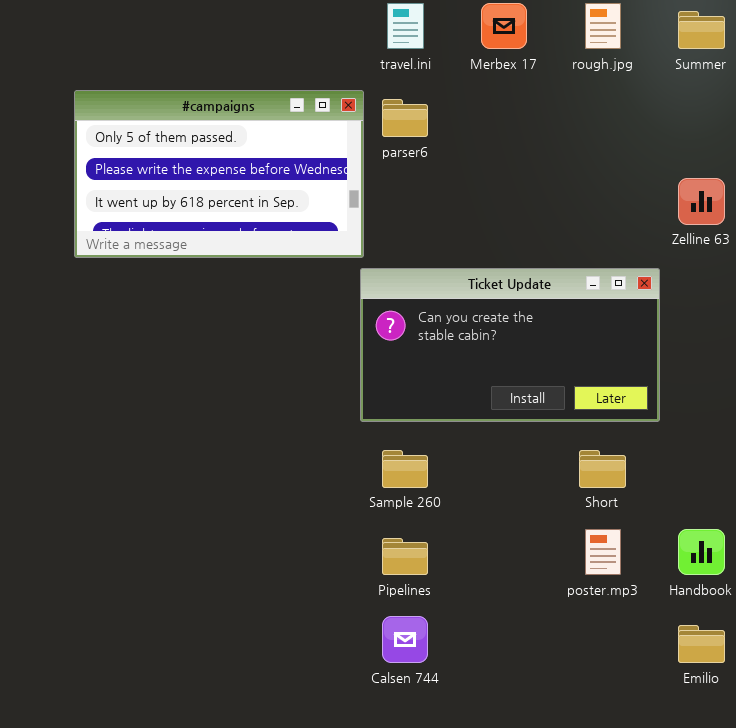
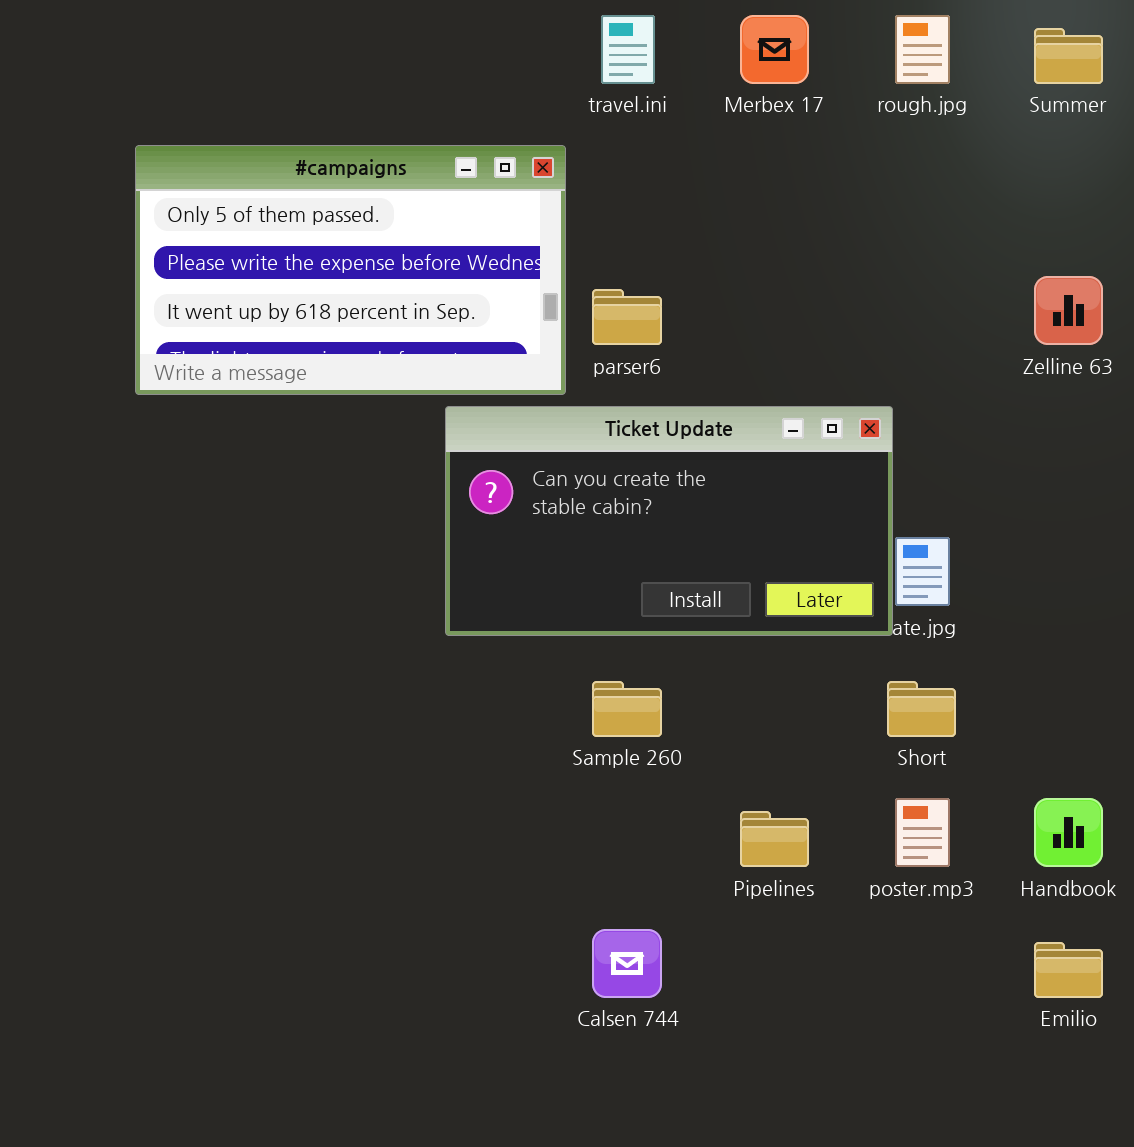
parser6: [382,99,428,137] -> [592,289,662,345], moved
Ticket Update: [360,268,660,422] -> [445,406,893,636], moved
Pipelines: [382,538,428,575] -> [740,811,809,867], moved

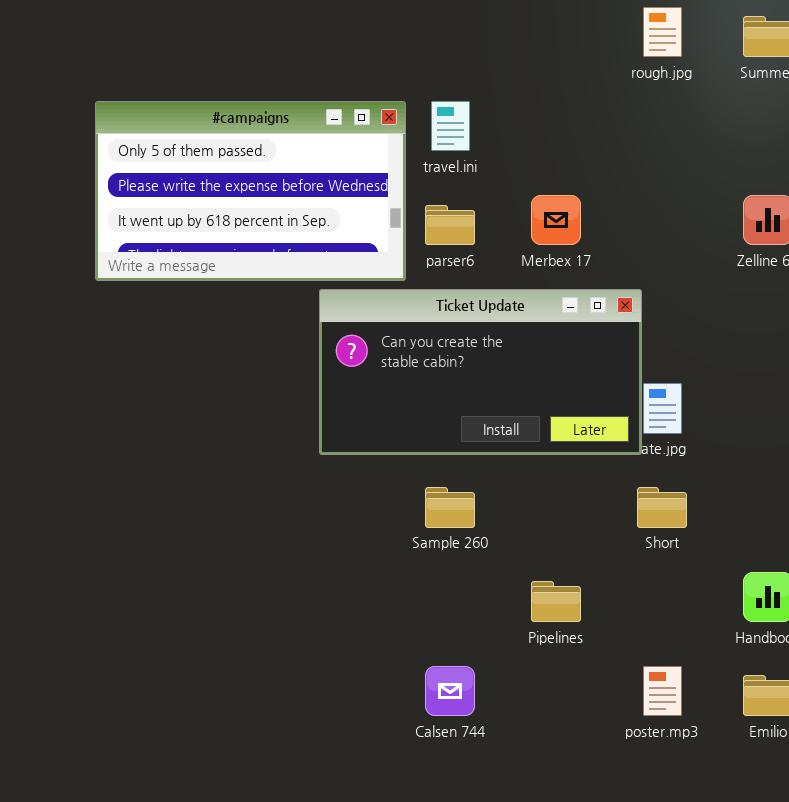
travel.ini: [601,15,655,84] -> [431,101,470,151], moved
Merbex 17: [740,15,809,84] -> [531,195,581,245], moved
poster.mp3: [895,798,950,867] -> [643,666,682,716], moved

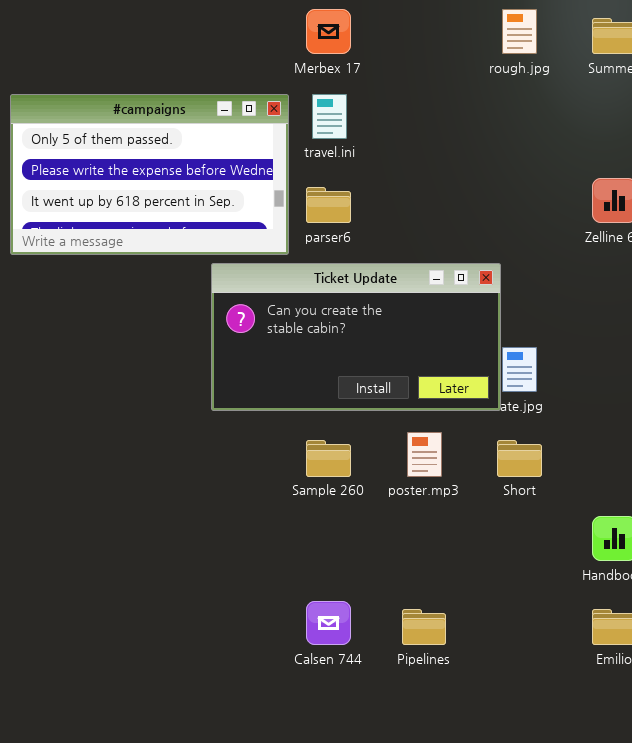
Merbex 17: [531,195,581,245] -> [306,9,351,54], moved
Pipelines: [531,581,581,622] -> [402,609,446,645], moved
poster.mp3: [643,666,682,716] -> [407,432,442,477], moved

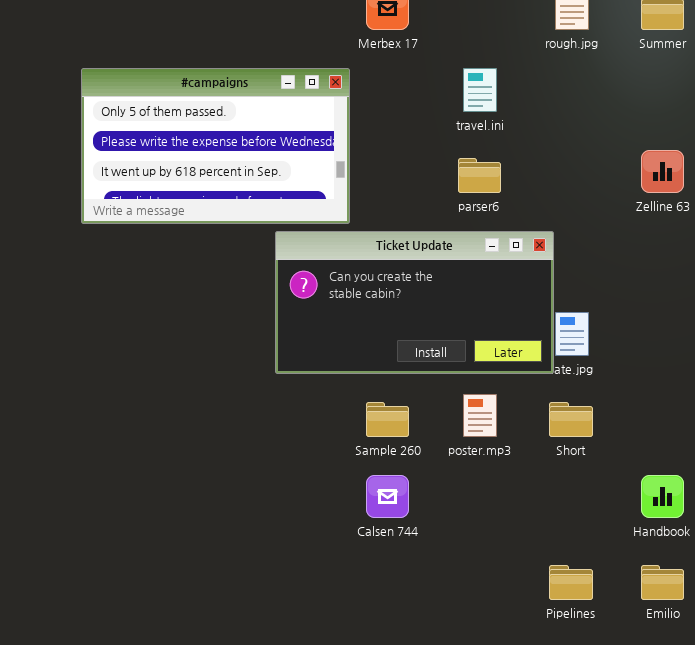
travel.ini: [312,94,347,139] -> [463,68,497,112], moved
parser6: [306,187,351,223] -> [458,158,501,193], moved
Calsen 744: [306,601,351,645] -> [366,475,409,518], moved
Pipelines: [402,609,446,645] -> [549,565,593,600], moved

